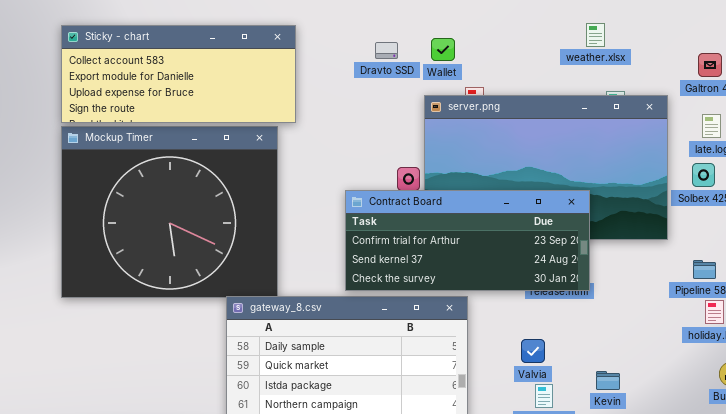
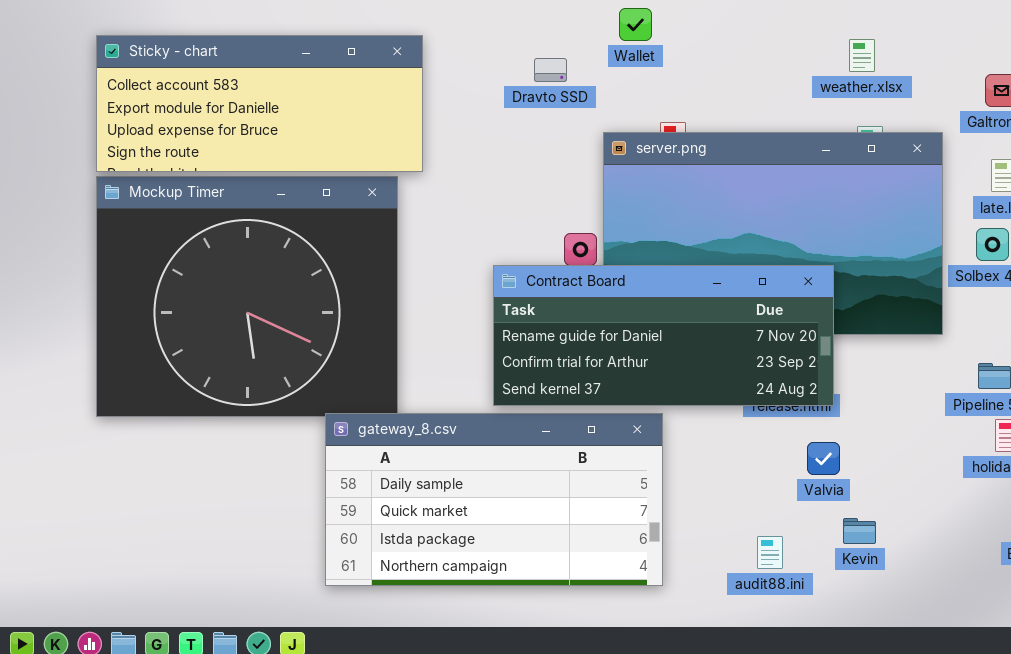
weather.xlsx: [586,23,605,47] -> [849,39,875,72], moved
Wallet: [431,38,455,61] -> [619,8,652,41], moved
Contract Board: [345,190,590,291] -> [493,265,834,406], scrolled up 1 row
Valvia: [521,339,545,363] -> [807,442,840,475], moved

